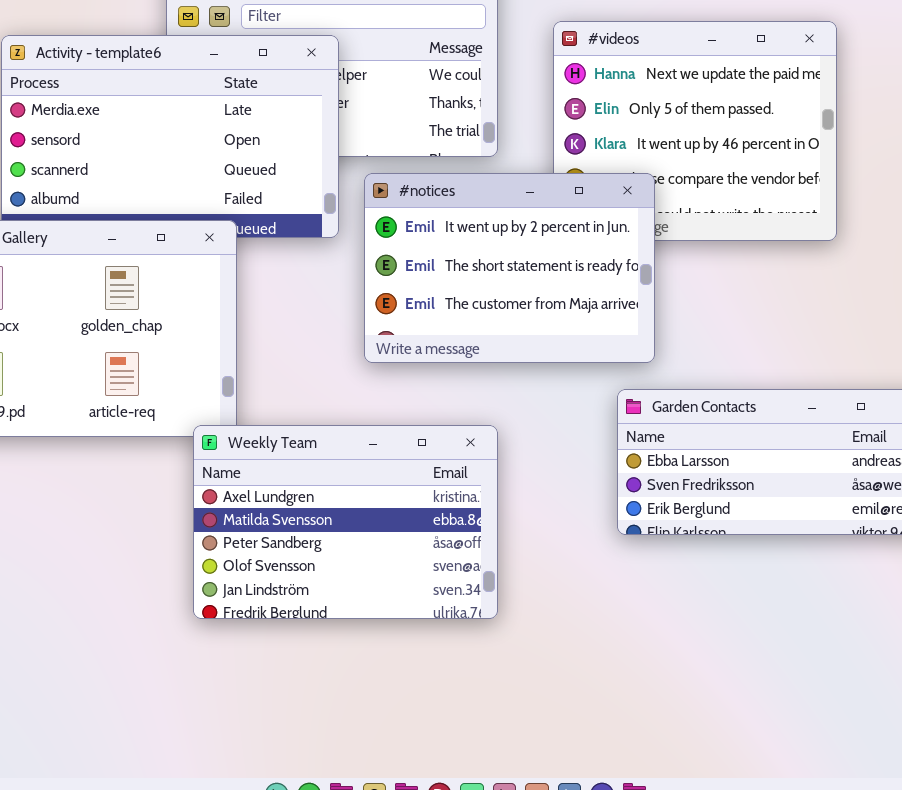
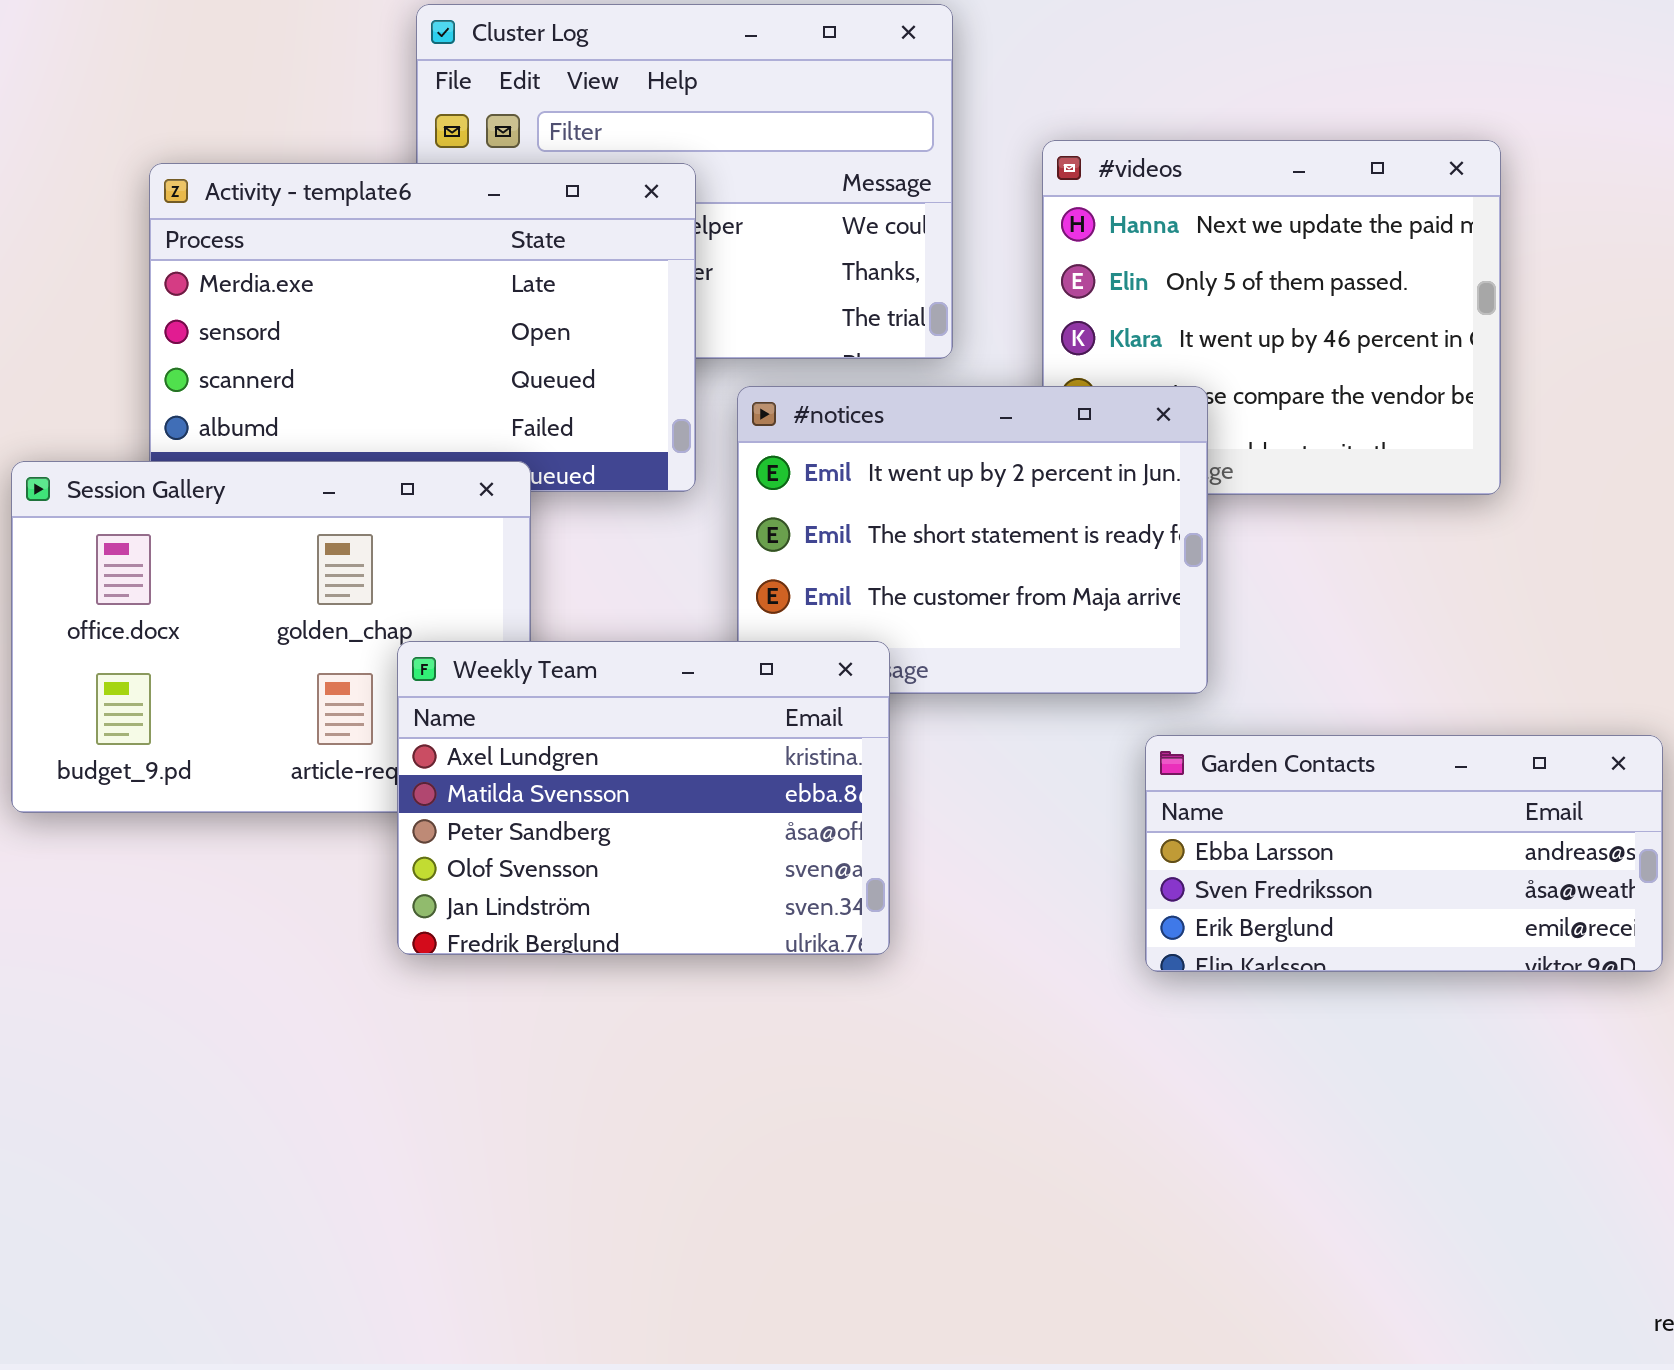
Weekly Team: [193,425,498,619] -> [397,641,890,955], moved

